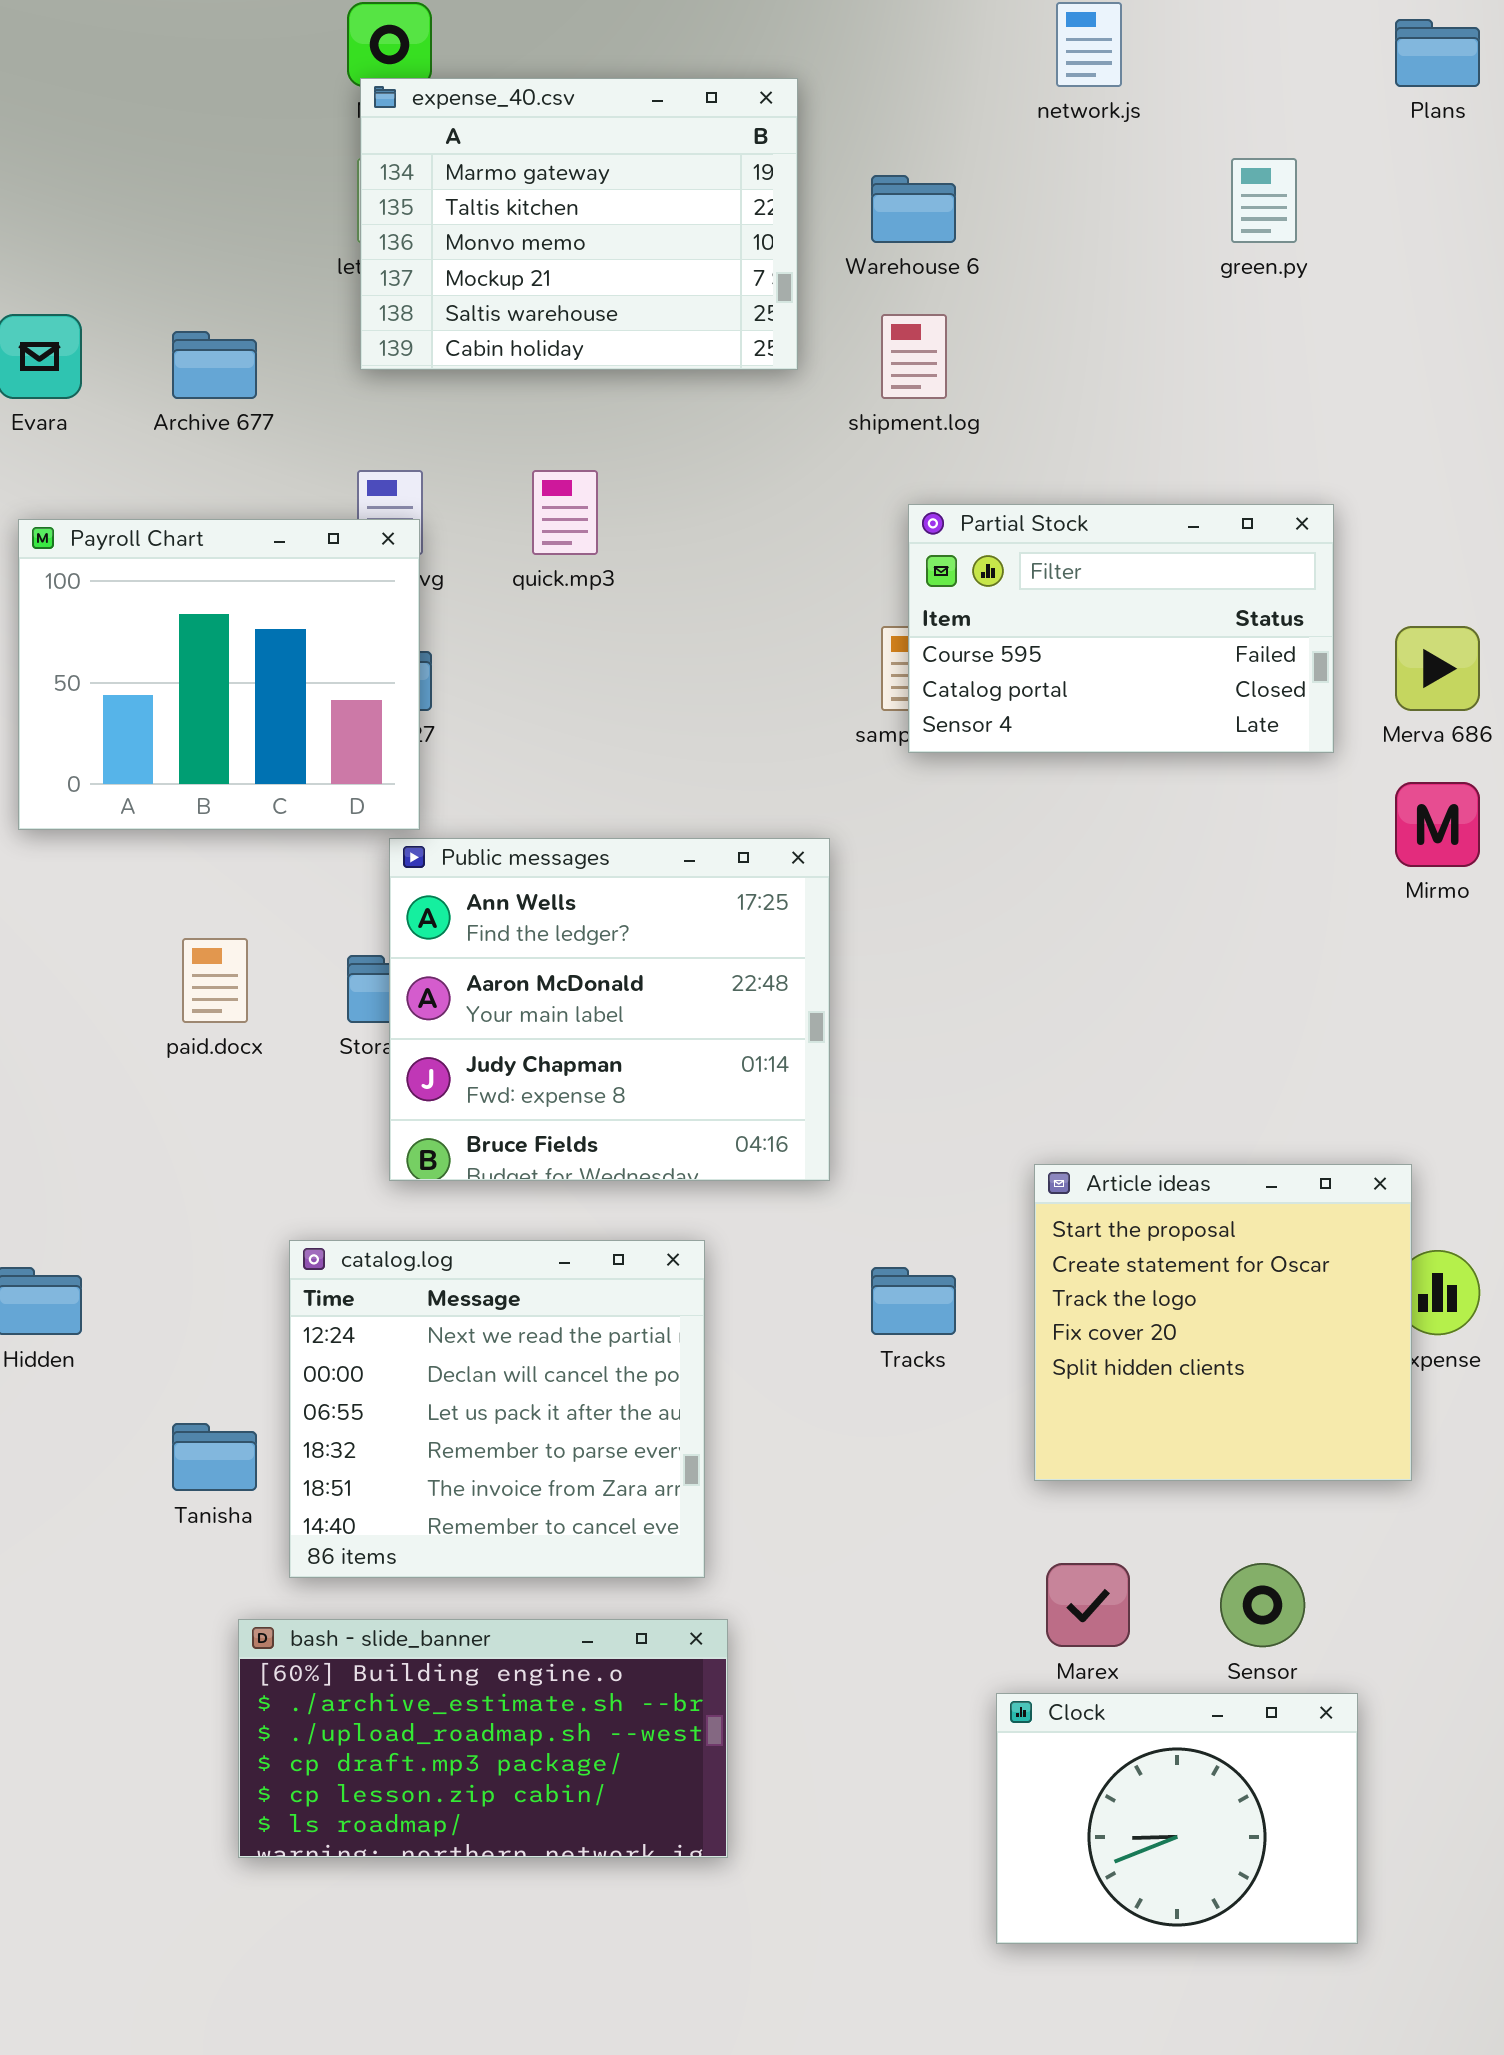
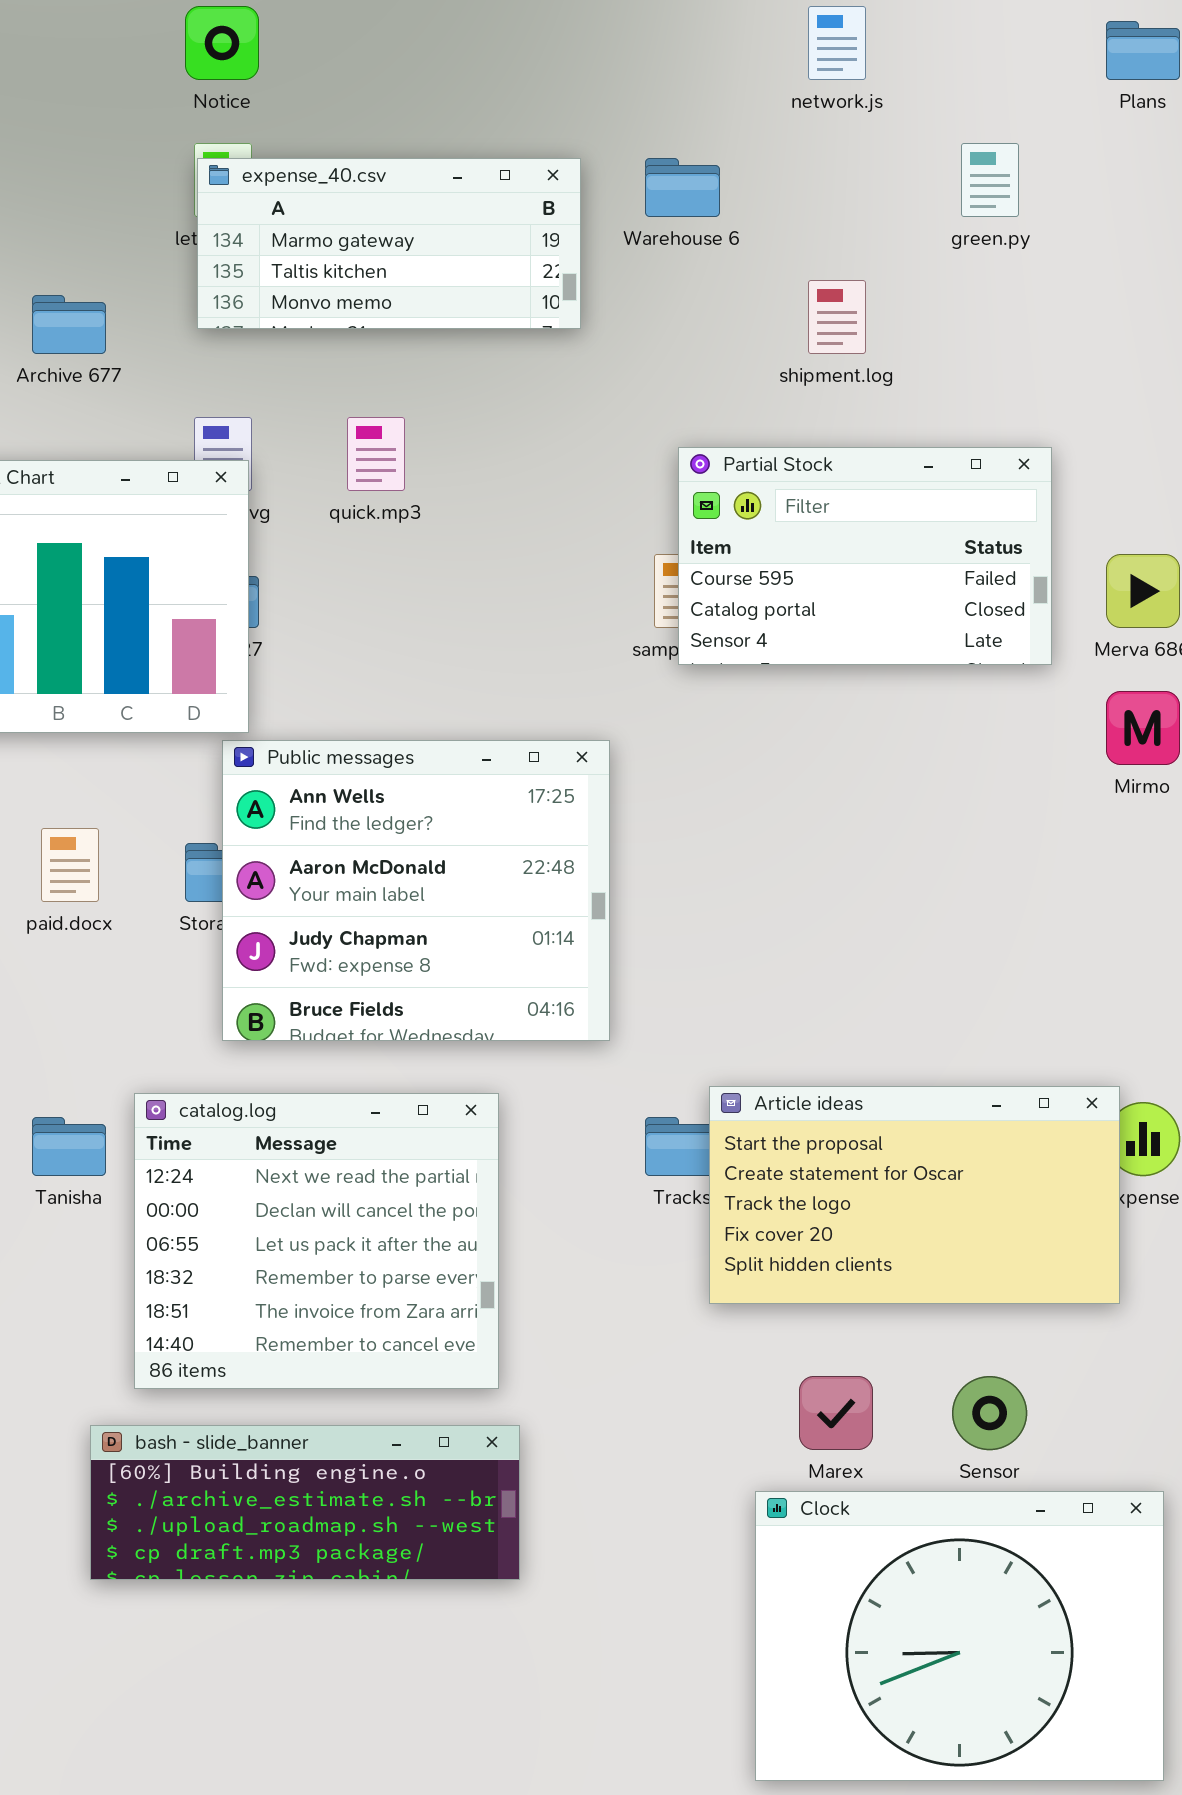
expense_40.csv: [360,78,798,370] -> [197,158,581,329], resized
shipment.log: [881,314,947,399] -> [808,280,866,354], moved
Article ideas: [1034,1164,1412,1481] -> [709,1086,1120,1304], resized
Tanisha: [172,1423,257,1491] -> [32,1117,106,1176], moved
bash - slide_banner: [238,1619,728,1858] -> [90,1425,520,1580], resized
Clock: [996,1693,1358,1944] -> [755,1491,1164,1781], resized

